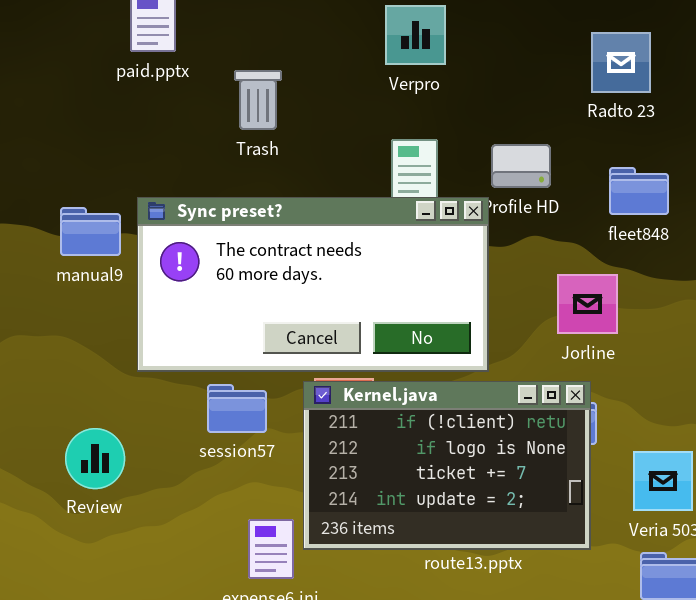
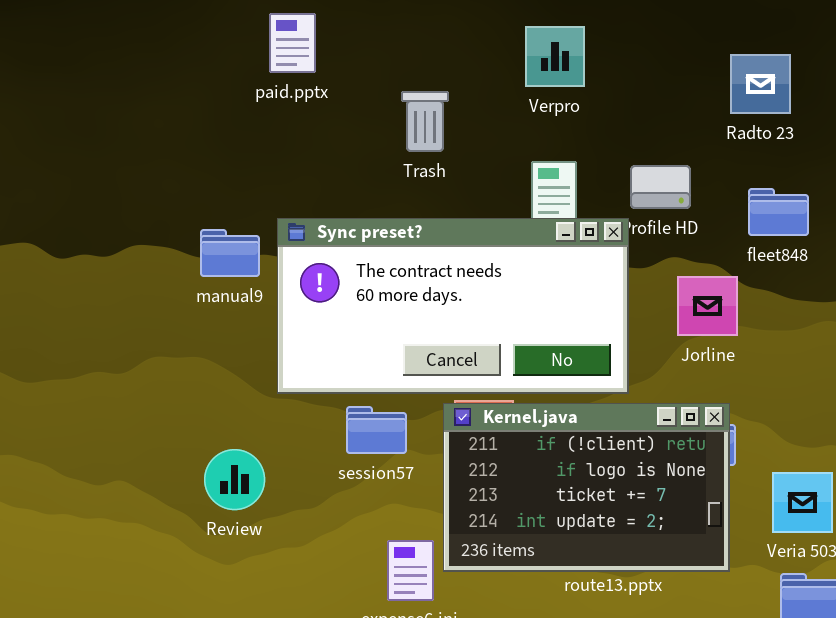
Trash: [234,70,282,130] -> [401,91,449,152], moved
Jorline: [557,274,618,334] -> [677,276,738,336], moved

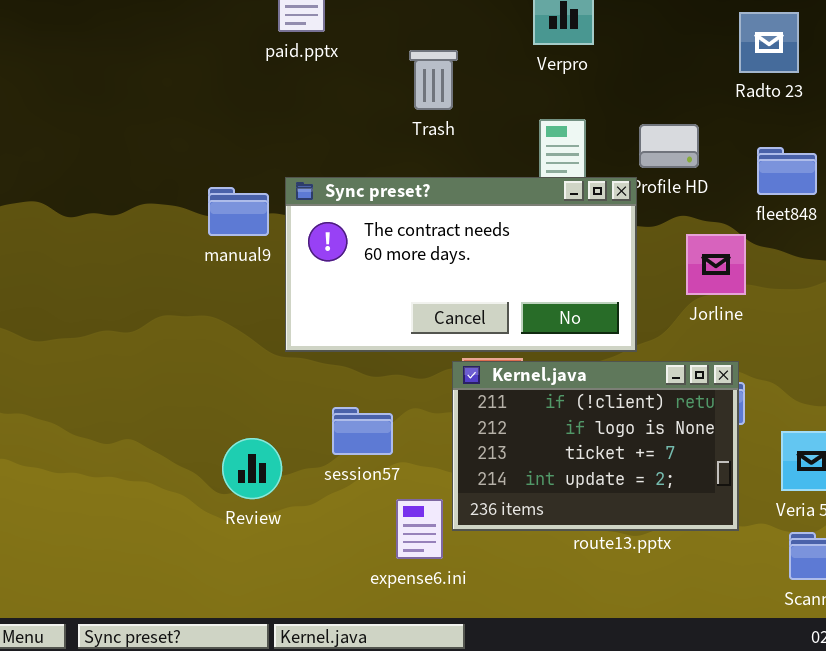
session57: [346,406,407,454] -> [332,407,393,455], moved
Review: [204,449,265,510] -> [222,438,282,499], moved

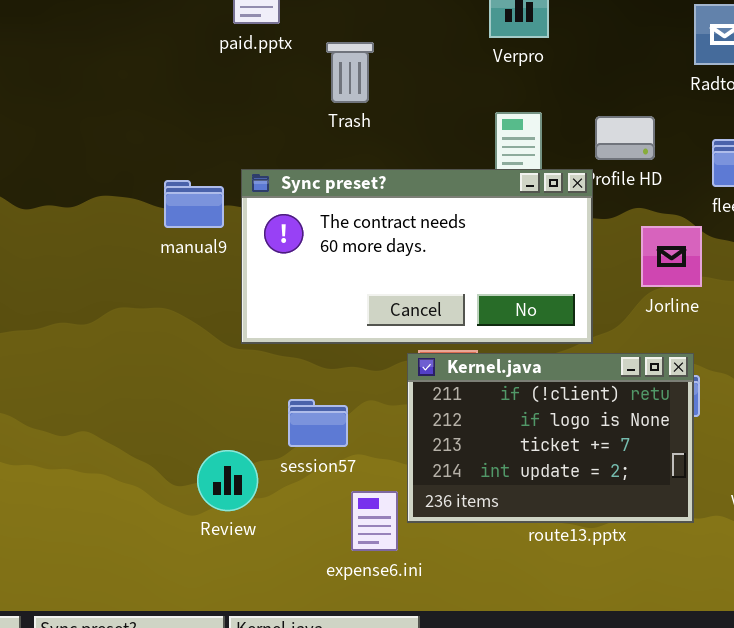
Trash: [409,50,458,110] -> [326,42,374,103], moved
Review: [222,438,282,499] -> [197,450,258,511], moved

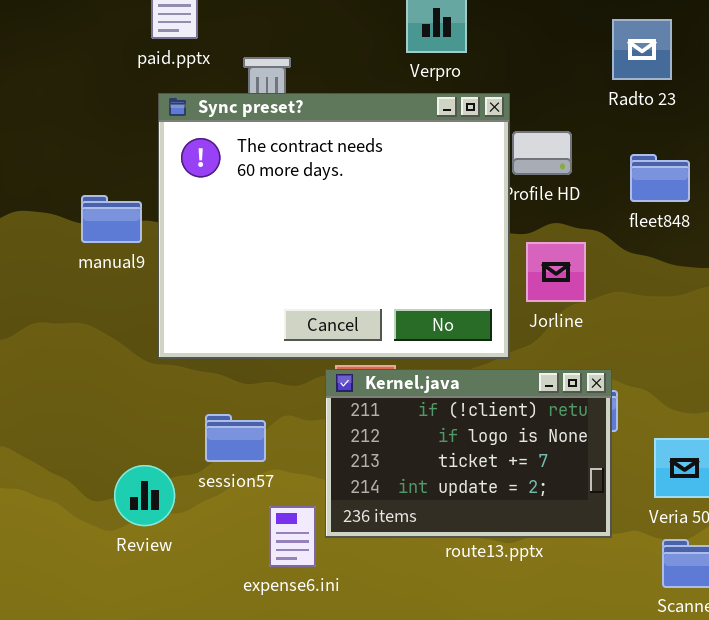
Sync preset?: [241,169,593,344] -> [158,93,510,359], resized
Jorline: [641,226,702,287] -> [526,242,586,302], moved

